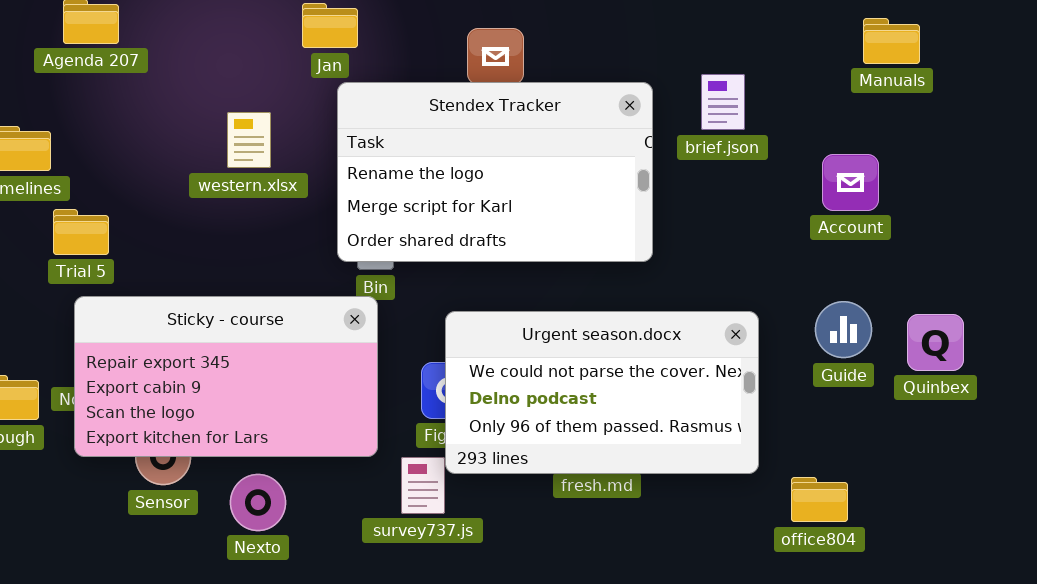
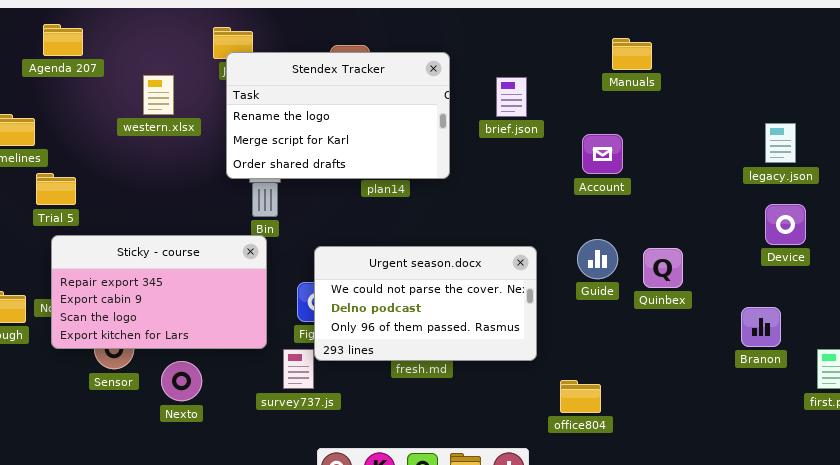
Stendex Tracker: [337,82,653,262] -> [226,52,450,179], moved
western.xlsx: [227,112,271,168] -> [143,75,174,115], moved
office804: [791,477,848,522] -> [560,380,601,413], moved

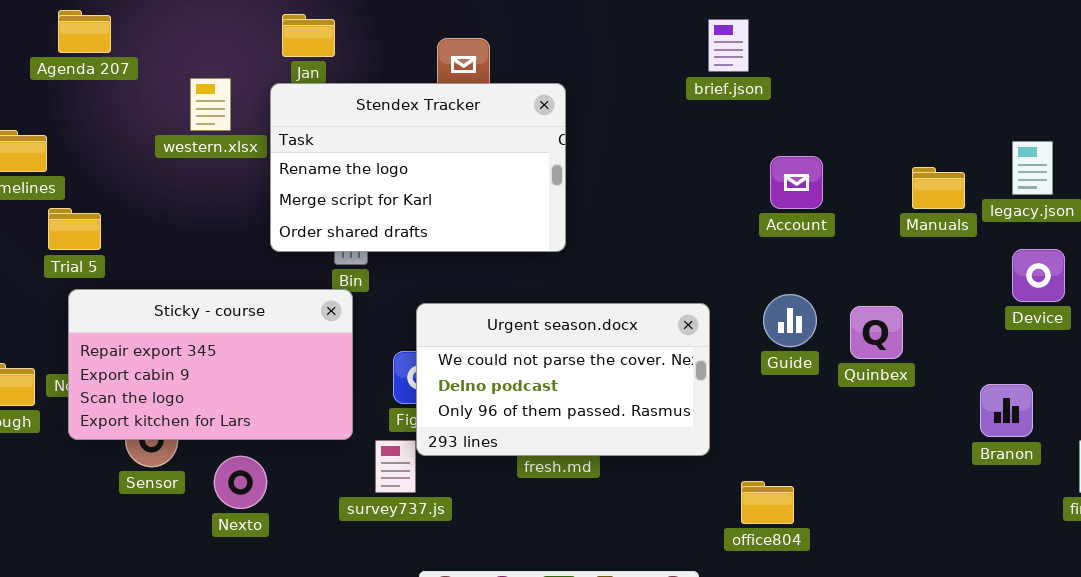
Manuals: [612,38,652,70] -> [912,167,965,209], moved
Stendex Tracker: [226,52,450,179] -> [270,83,566,252], moved
brief.json: [496,77,527,117] -> [708,19,749,72], moved

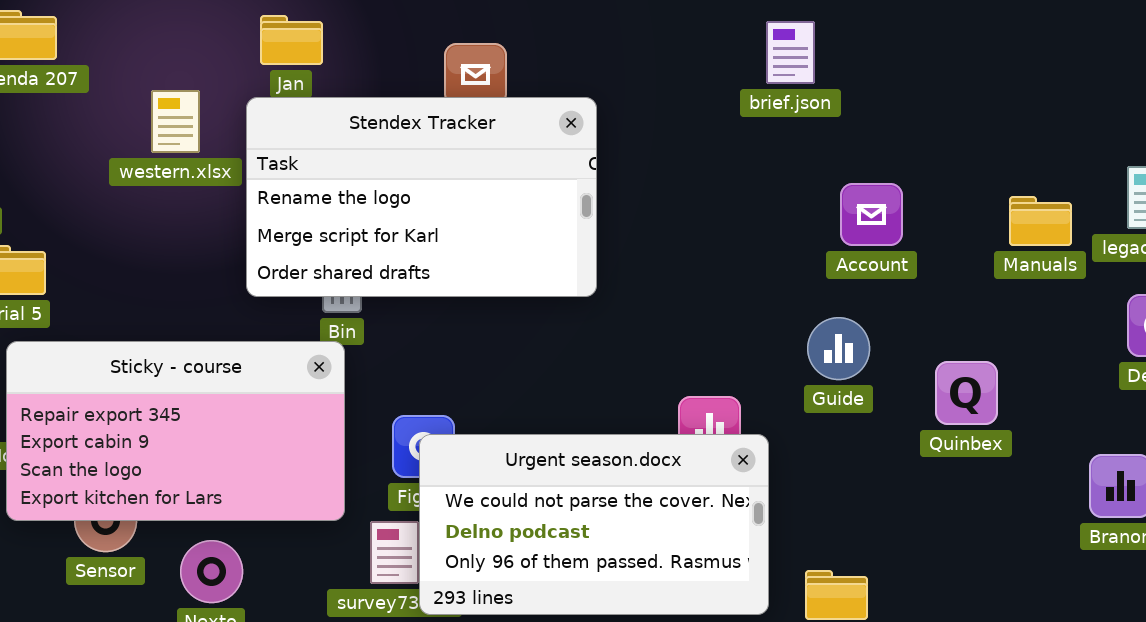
Guide: [763,294,817,347] -> [807,317,870,380], moved
Urgent season.docx: [416,303,710,456] -> [419,434,769,615], moved

